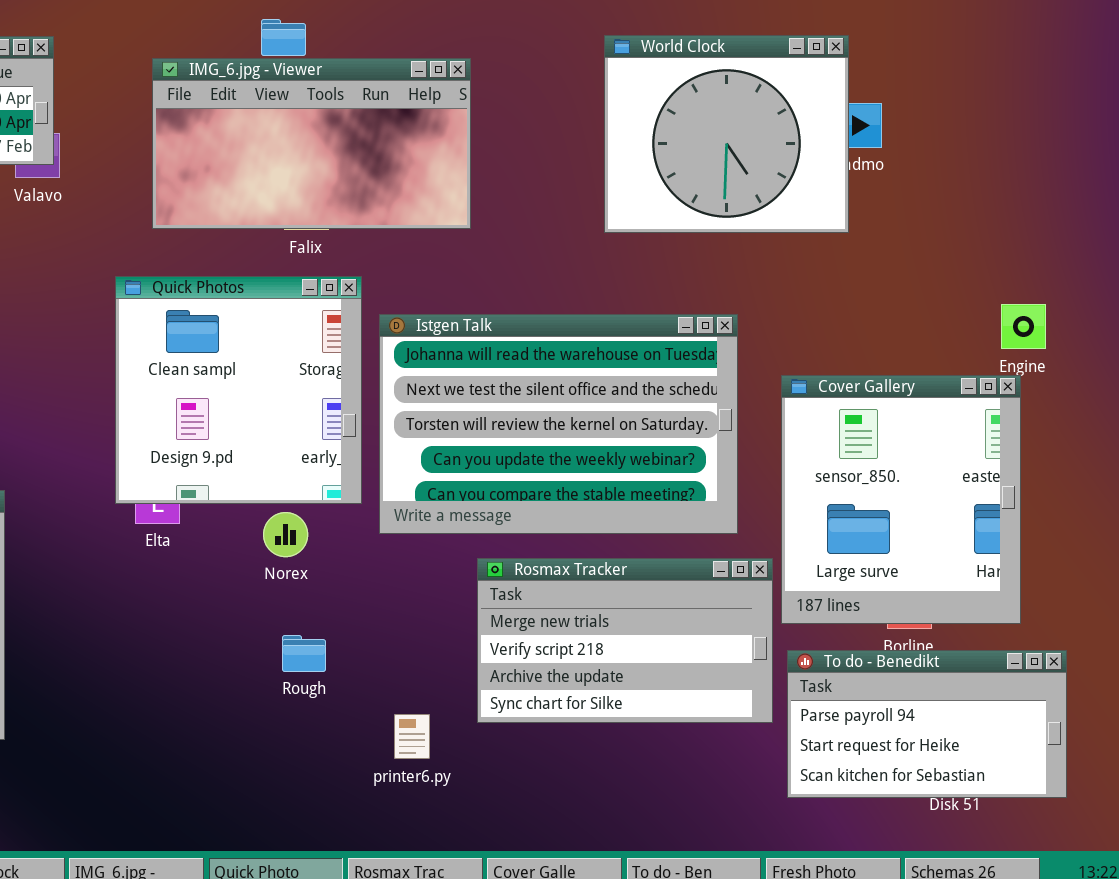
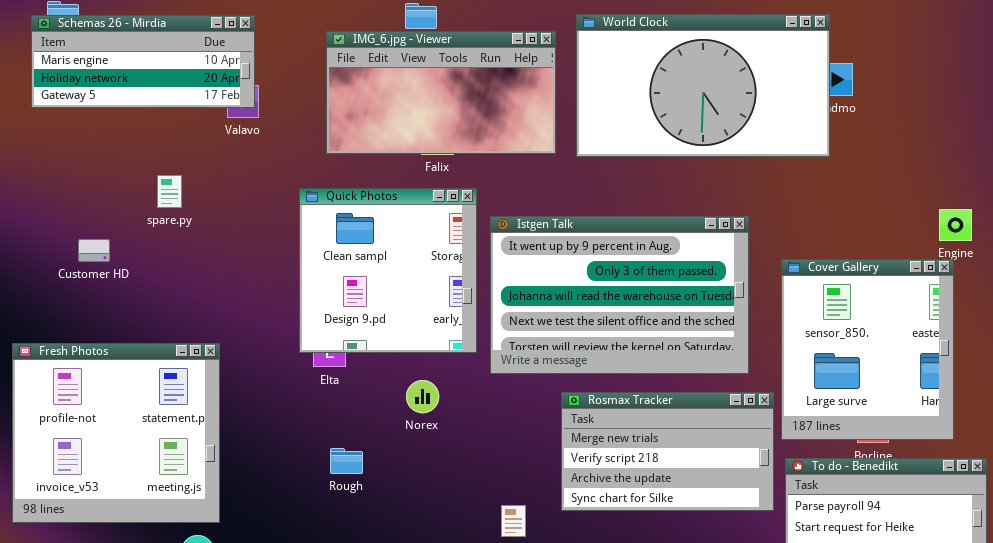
World Clock: [604,35,849,233] -> [576,14,830,157], resized
Istgen Talk: [379,314,738,534] -> [490,216,749,374], scrolled up 2 rows
Norex: [263,512,308,557] -> [406,380,439,413], moved
Rough: [282,635,326,672] -> [330,448,363,474], moved

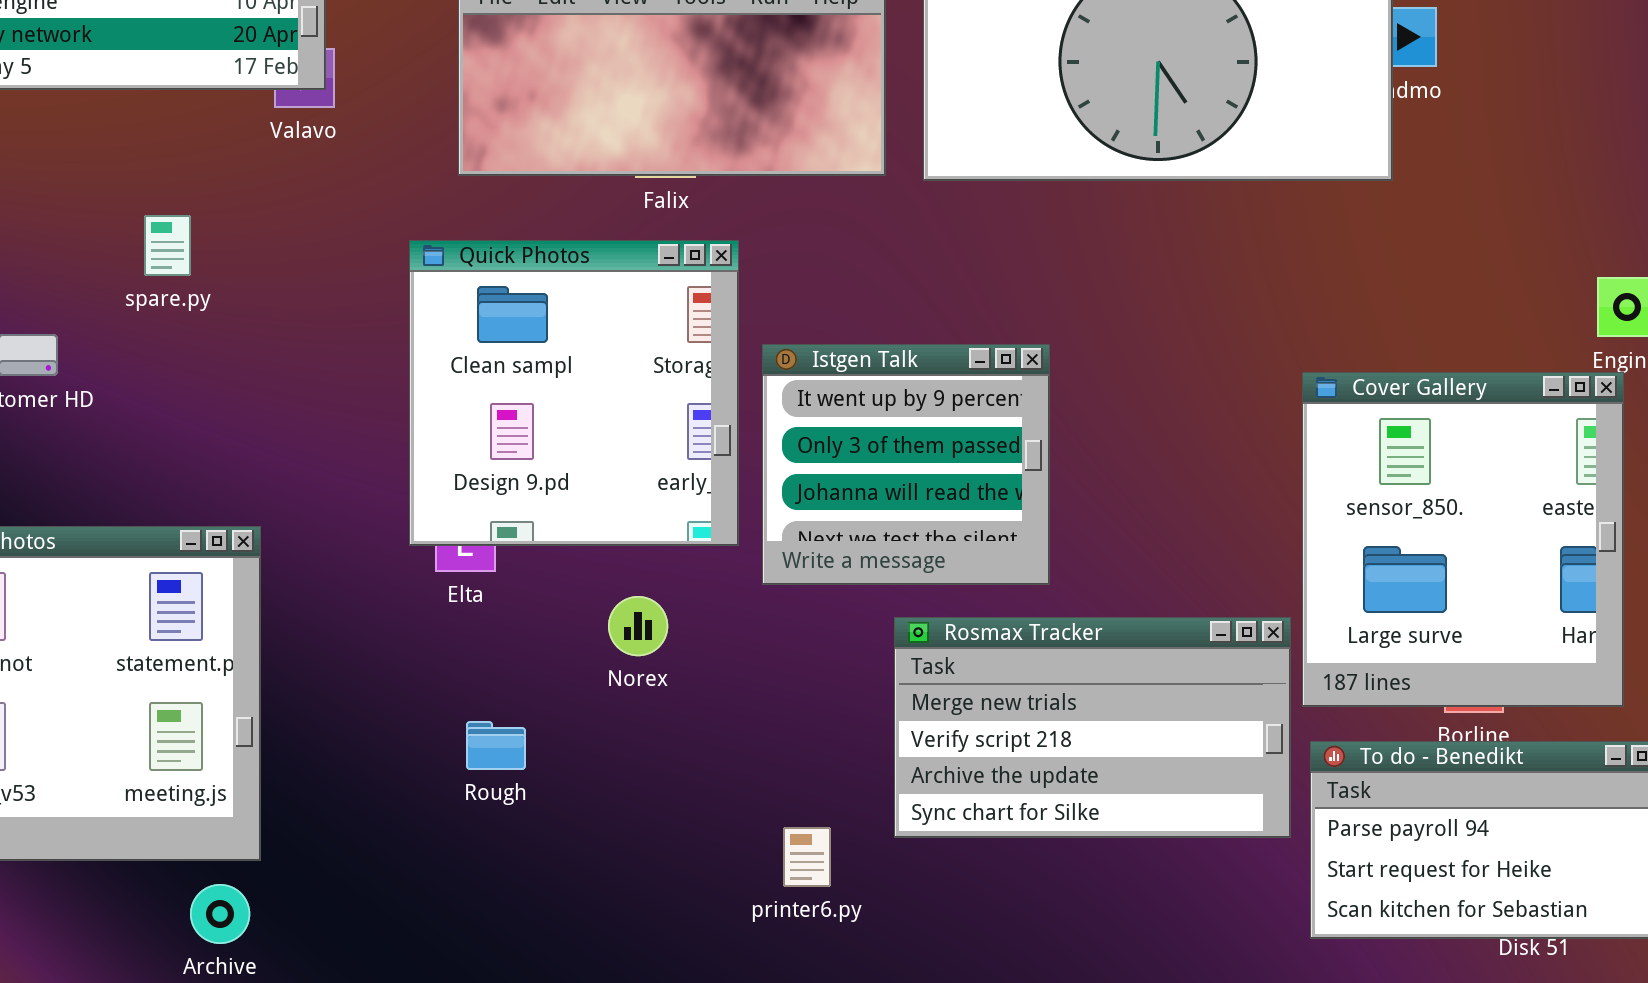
Istgen Talk: [490,216,749,374] -> [762,344,1050,585], resized

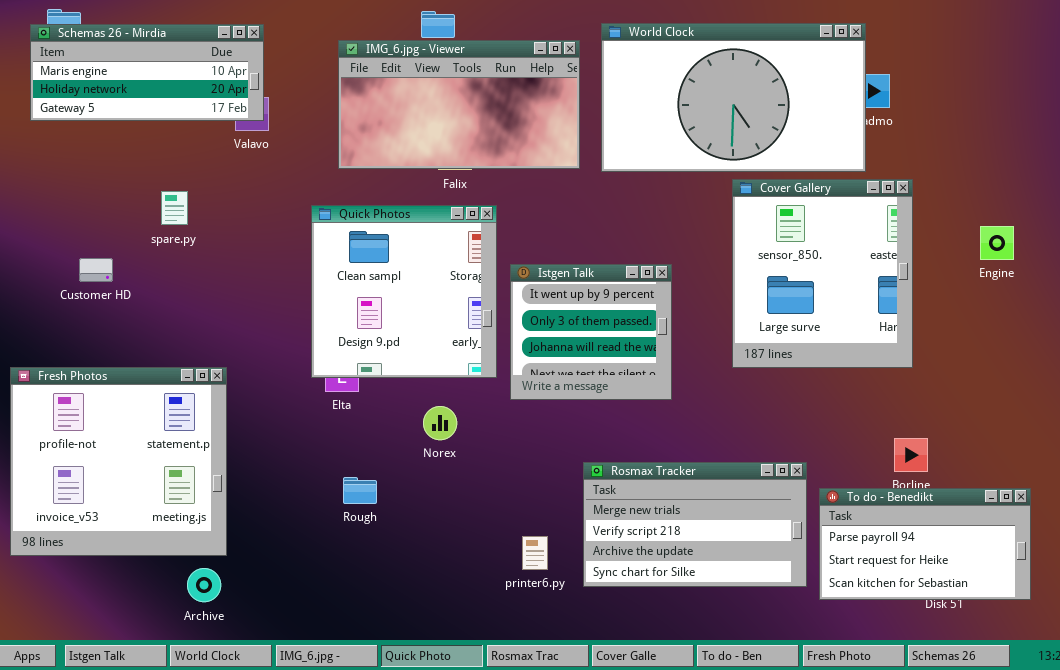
Cover Gallery: [1302,372,1624,707] -> [732,179,913,368], moved
Rosmax Tracker: [894,617,1291,838] -> [583,462,807,587], moved

